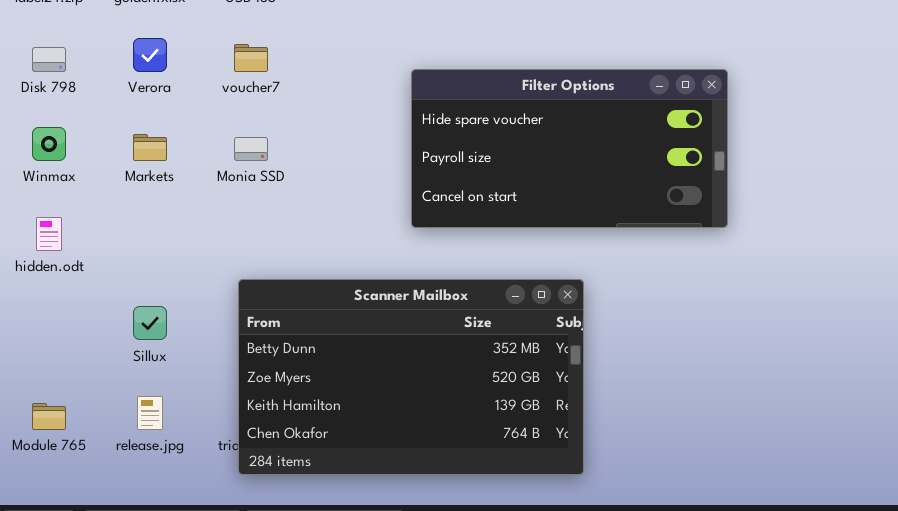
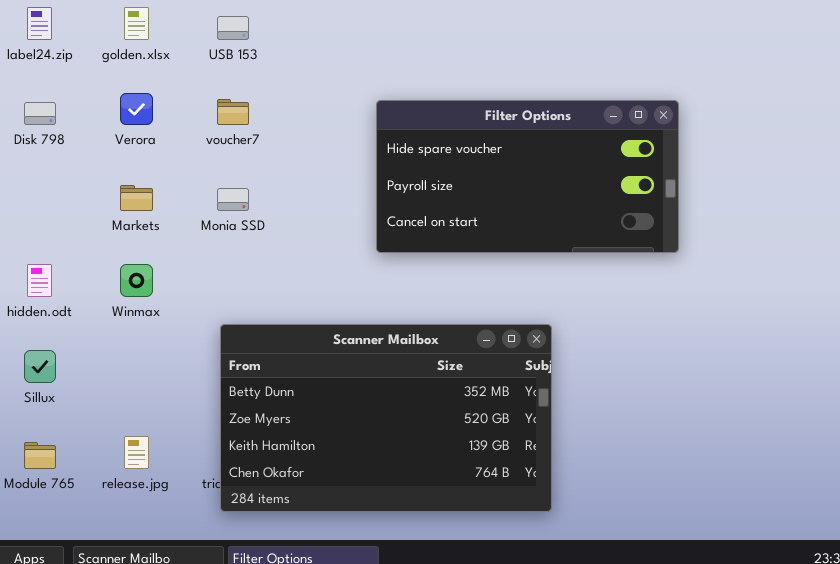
Filter Options: [411,69,728,228] -> [376,100,679,253], moved
Winmax: [32,127,66,161] -> [120,264,153,297], moved
Sillux: [133,306,167,340] -> [24,350,56,383], moved

